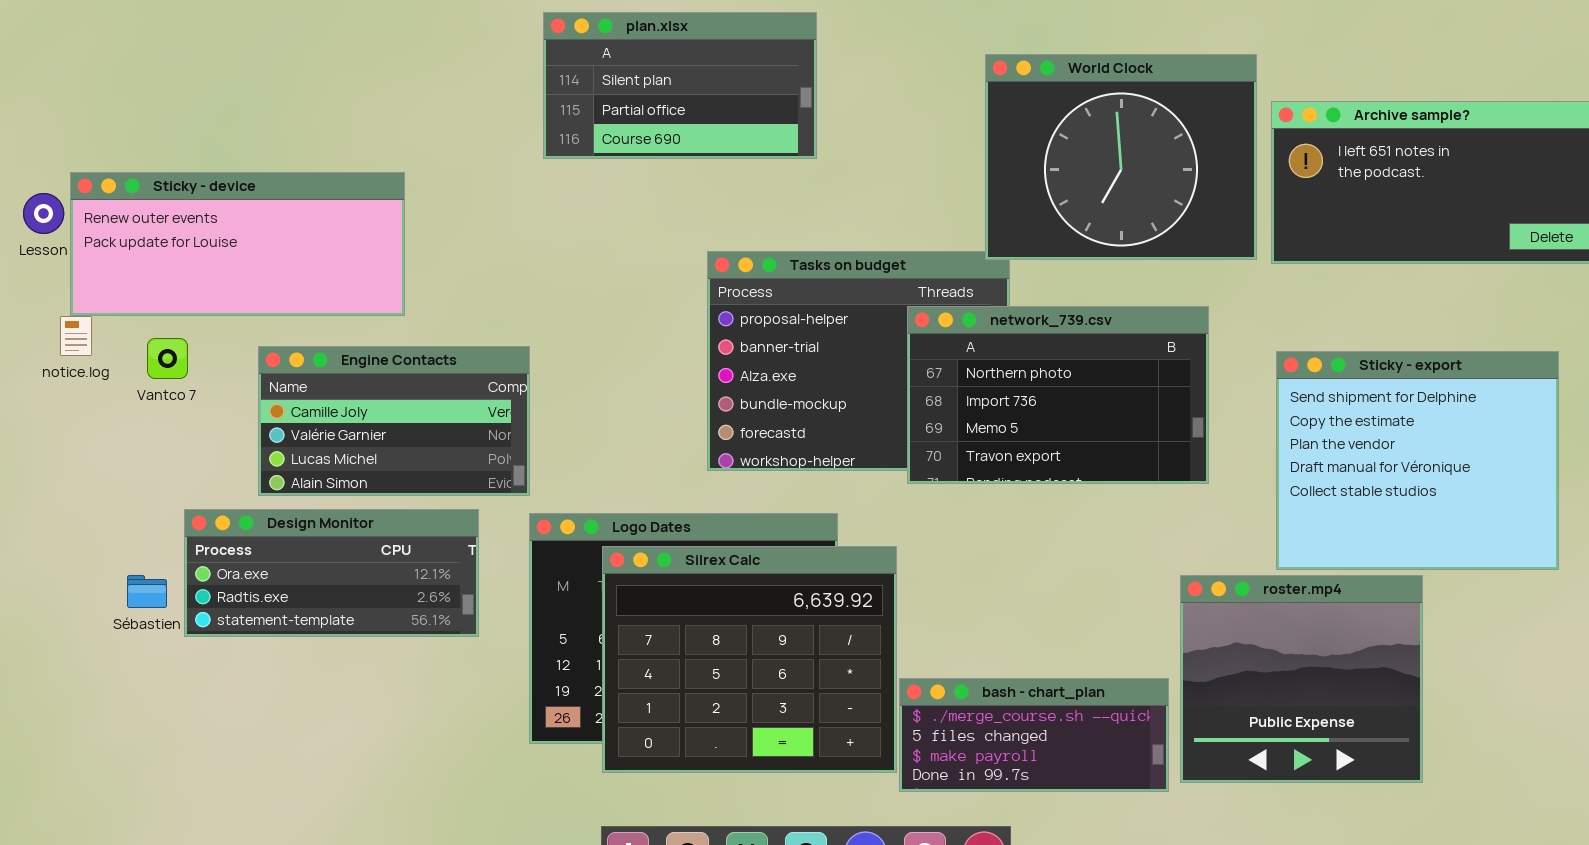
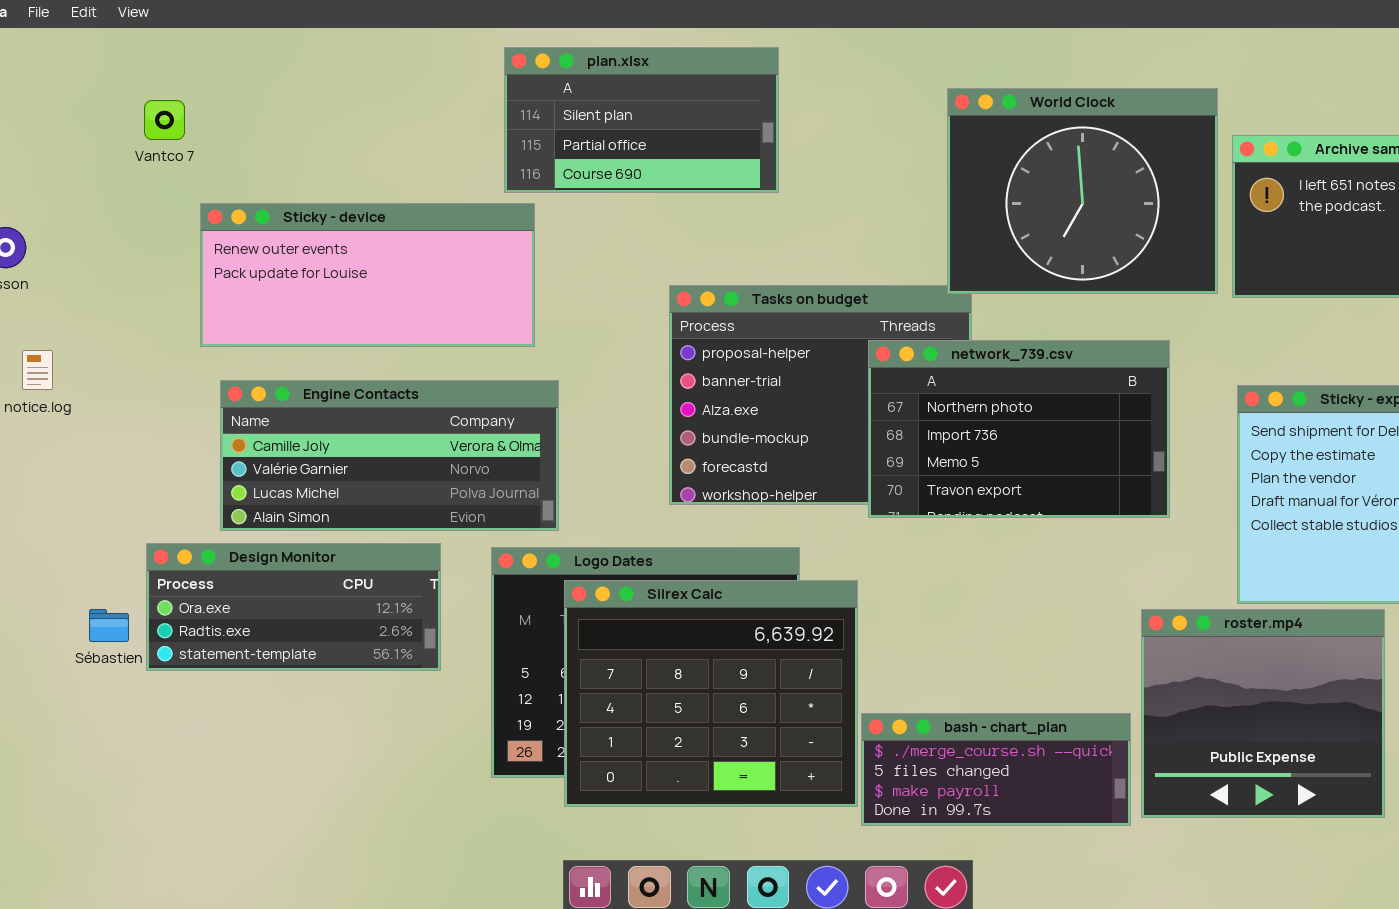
Sticky - device: [70,172,405,316] -> [200,203,535,347], moved
Vantco 7: [147,338,188,379] -> [144,100,185,140], moved
Engine Contacts: [258,346,530,496] -> [220,380,559,531], resized

